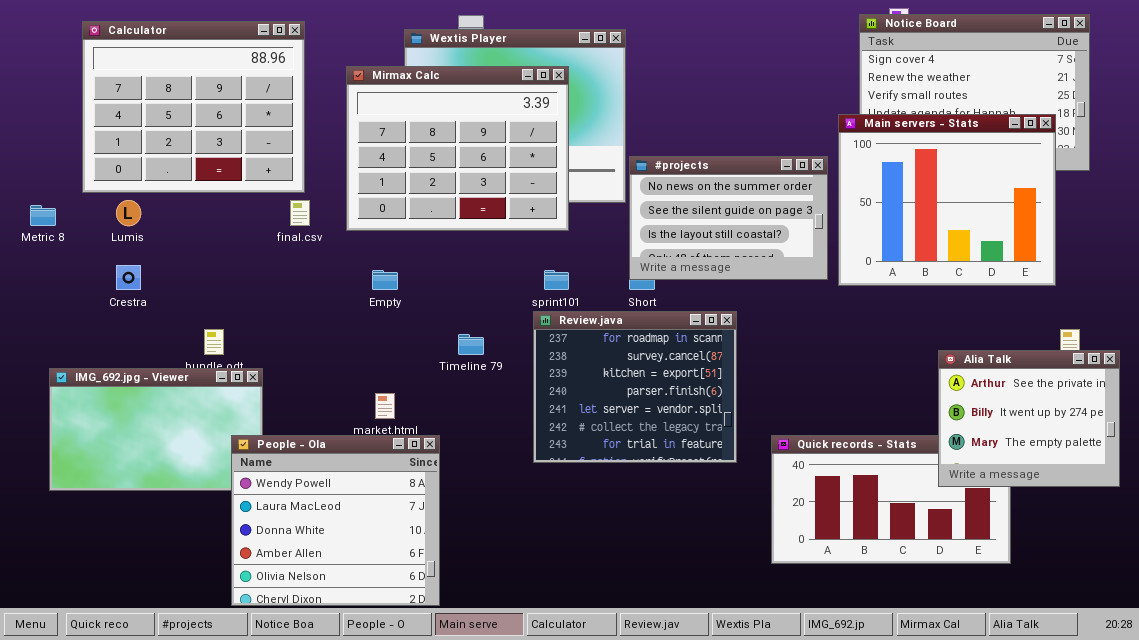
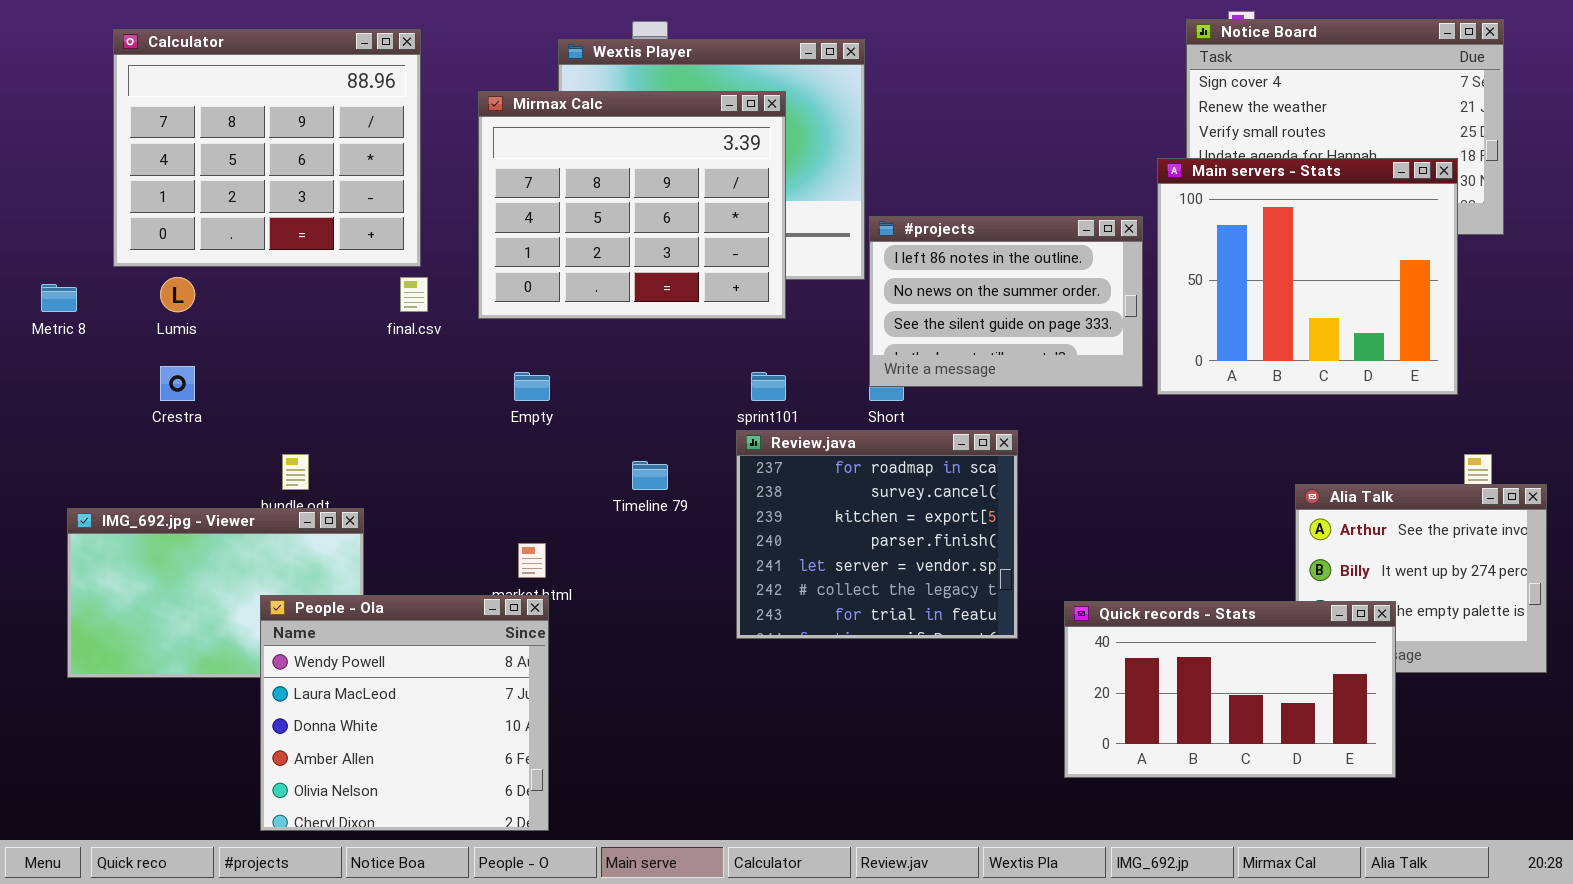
#projects: [629,156,828,280] -> [869,216,1143,387], scrolled up 1 row
People - Ola: [231,435,440,606] -> [260,595,549,831], moved
Quick records - Stats: [771,435,1011,564] -> [1064,601,1396,778], raised

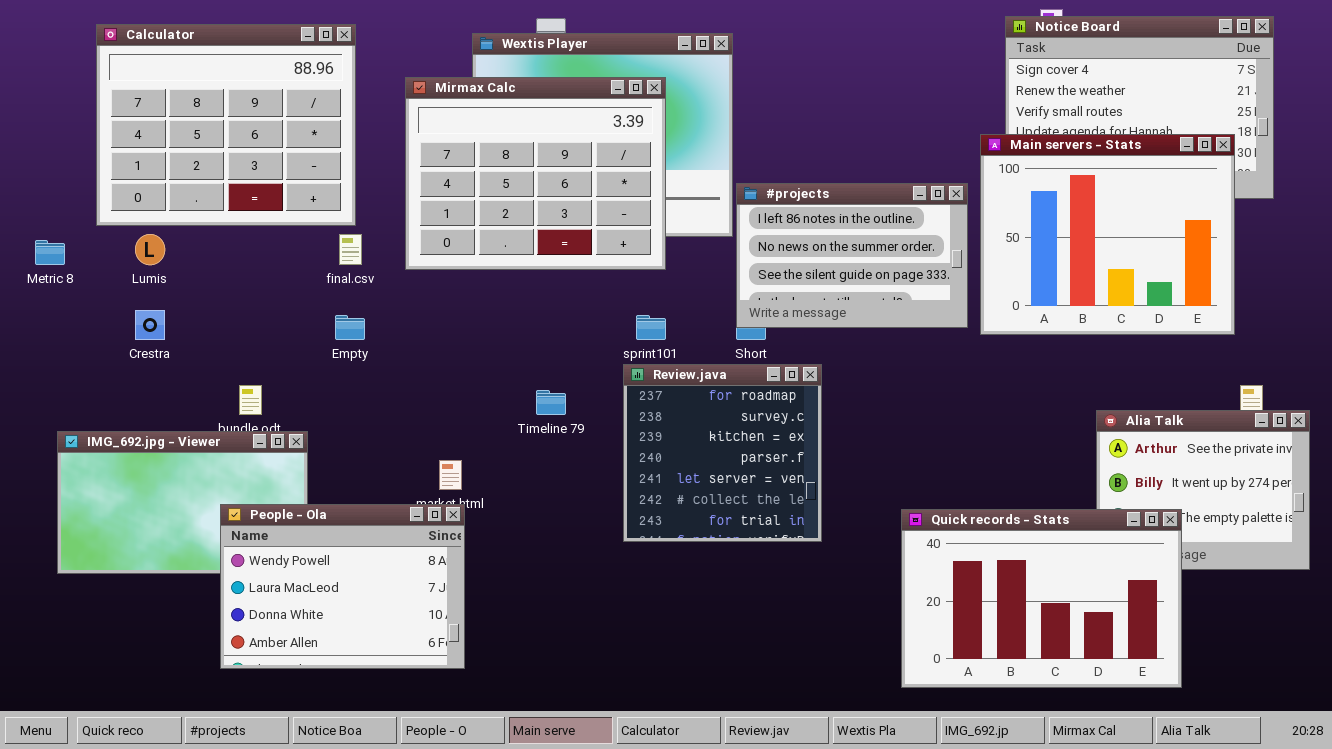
Empty: [514,372,550,401] -> [335,315,365,340], moved
Review.java: [736,430,1018,639] -> [623,364,822,542], resized
People - Ola: [260,595,549,831] -> [220,504,465,669], resized
Quick records - Stats: [1064,601,1396,778] -> [901,509,1182,688], resized

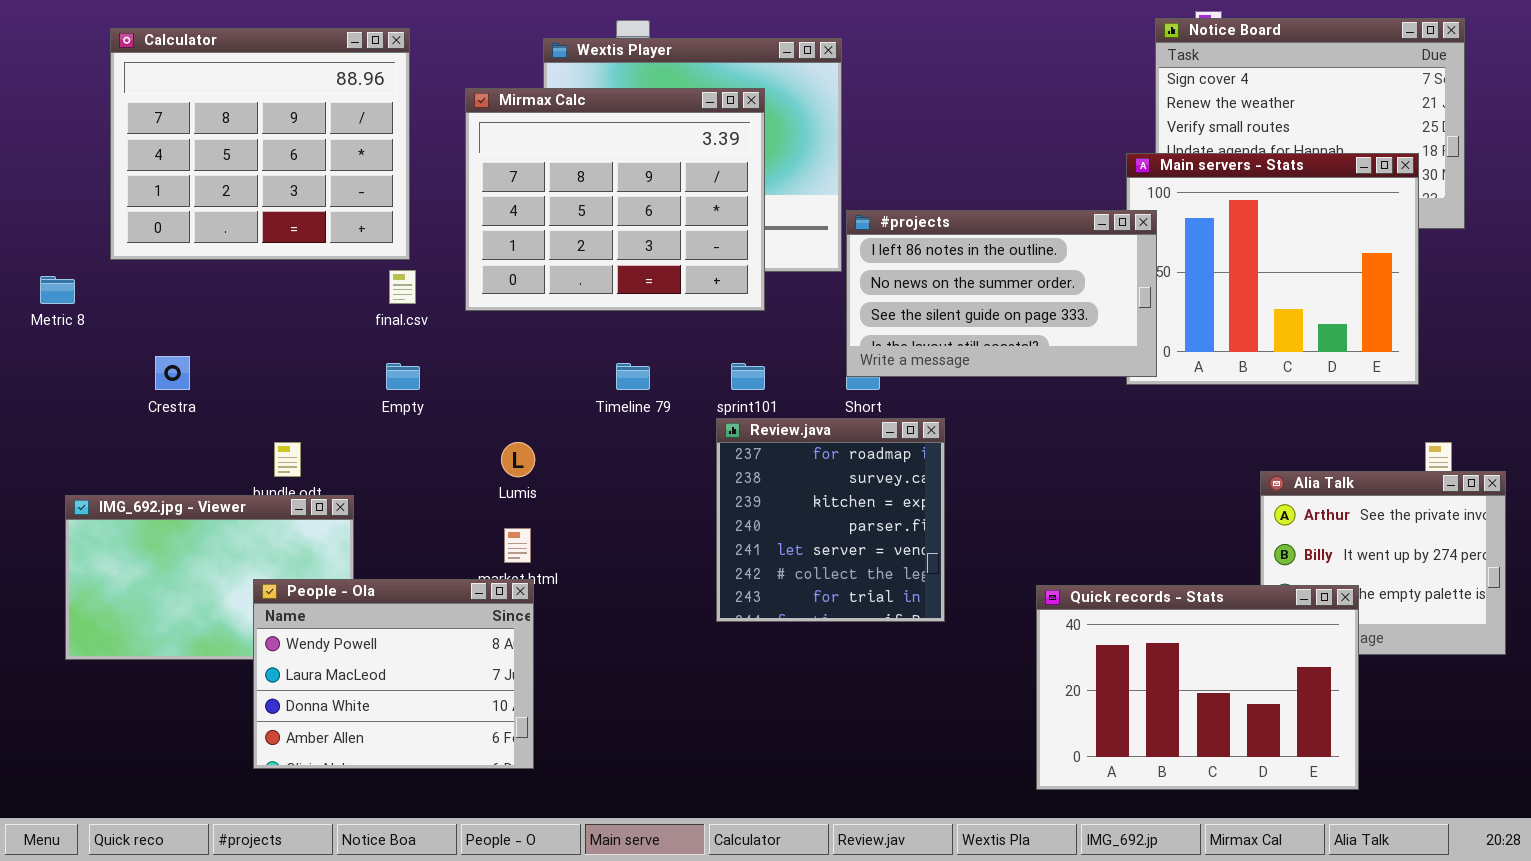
#projects: [736,183,968,328] -> [846,210,1157,377], resized
Lumis: [135,234,165,265] -> [501,442,535,477], moved
Timeline 79: [536,390,566,415] -> [616,363,650,390], moved

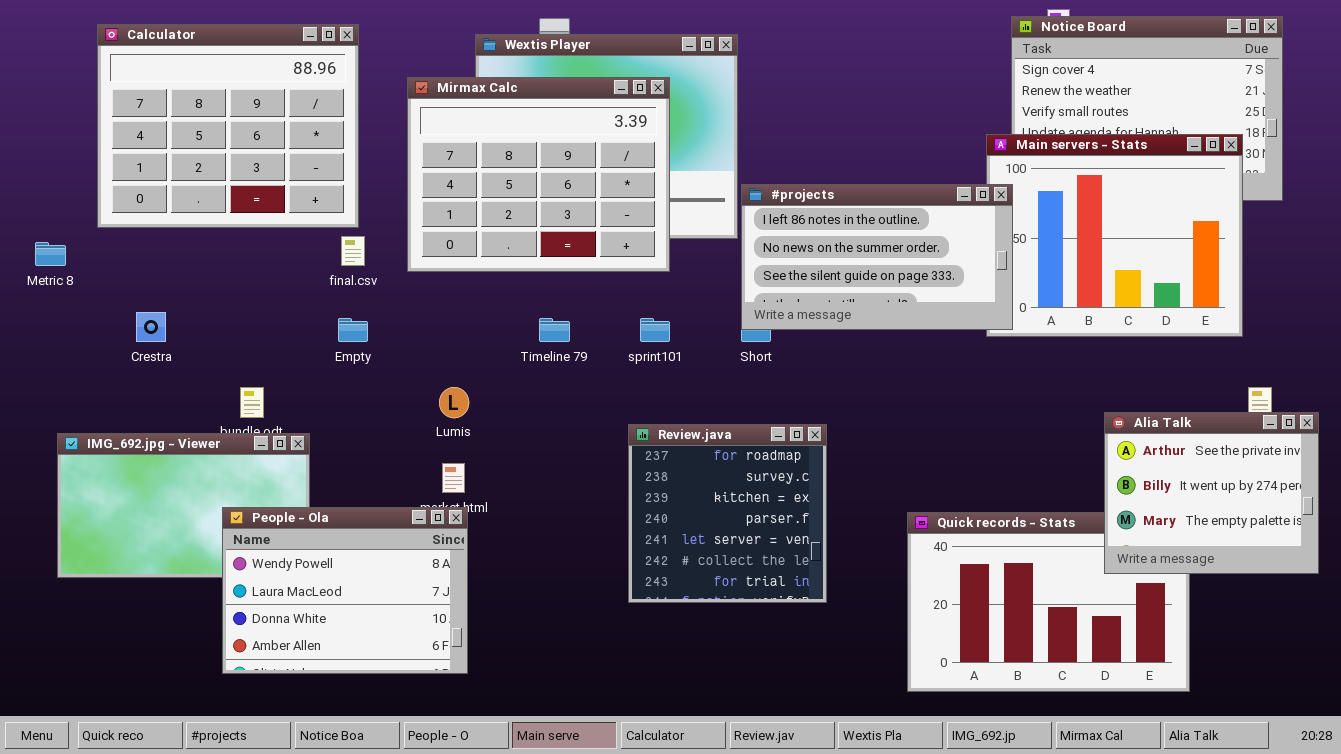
Review.java: [716,418,945,622] -> [628,424,827,603], moved
Alia Talk: [1260,471,1506,655] -> [1104,412,1319,574], raised

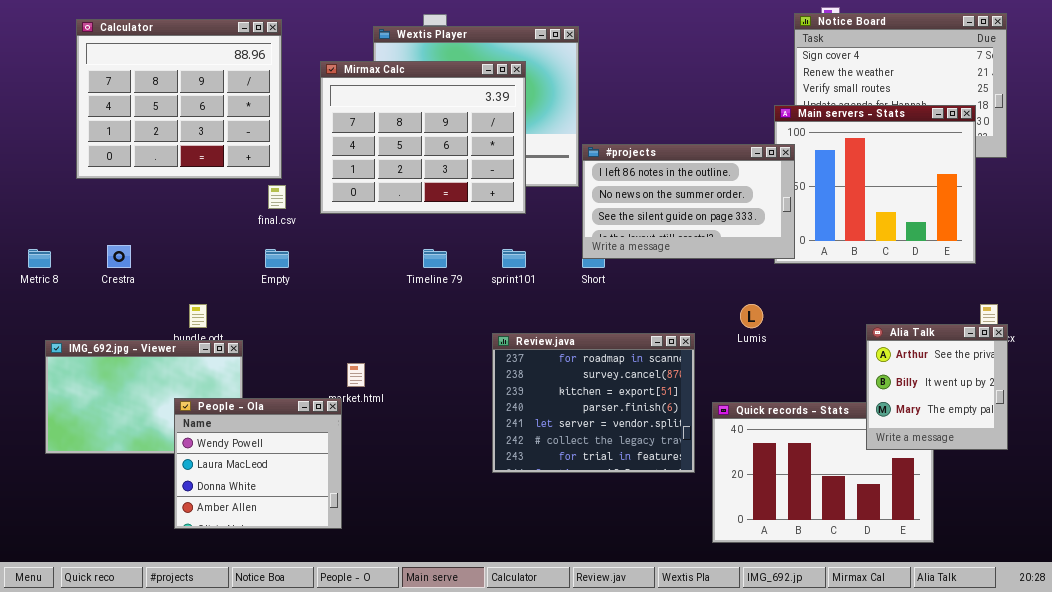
Metric 8: [35,242,66,266] -> [28,249,51,268], moved
Lumis: [439,387,469,418] -> [740,304,763,328], moved
Alia Talk: [1104,412,1319,574] -> [866,324,1008,450], resized
Review.java: [628,424,827,603] -> [492,333,695,473], resized
People - Ola: [222,507,468,674] -> [174,398,342,529], resized

